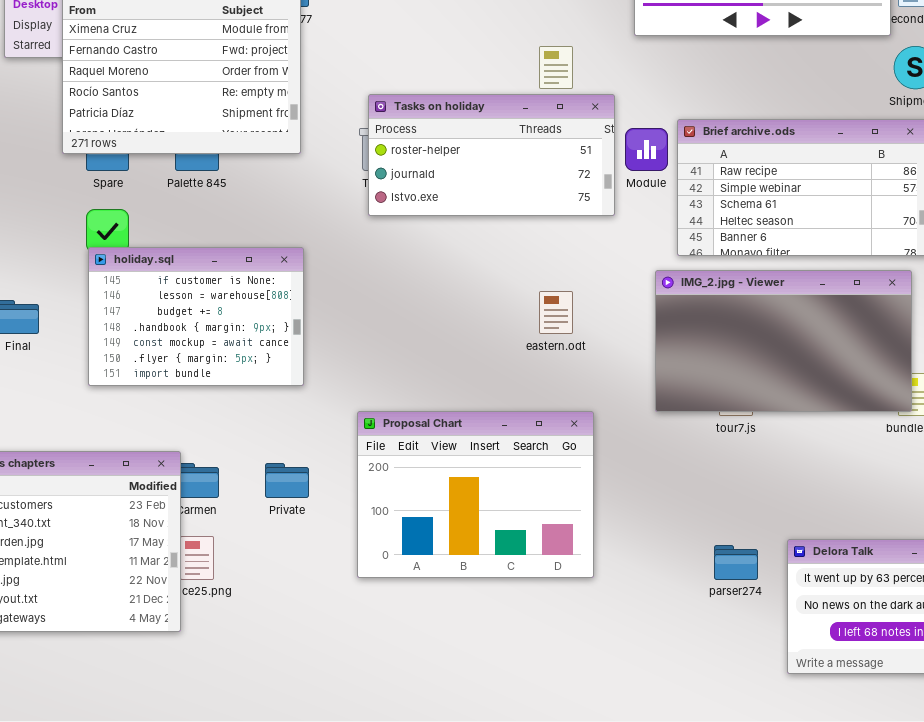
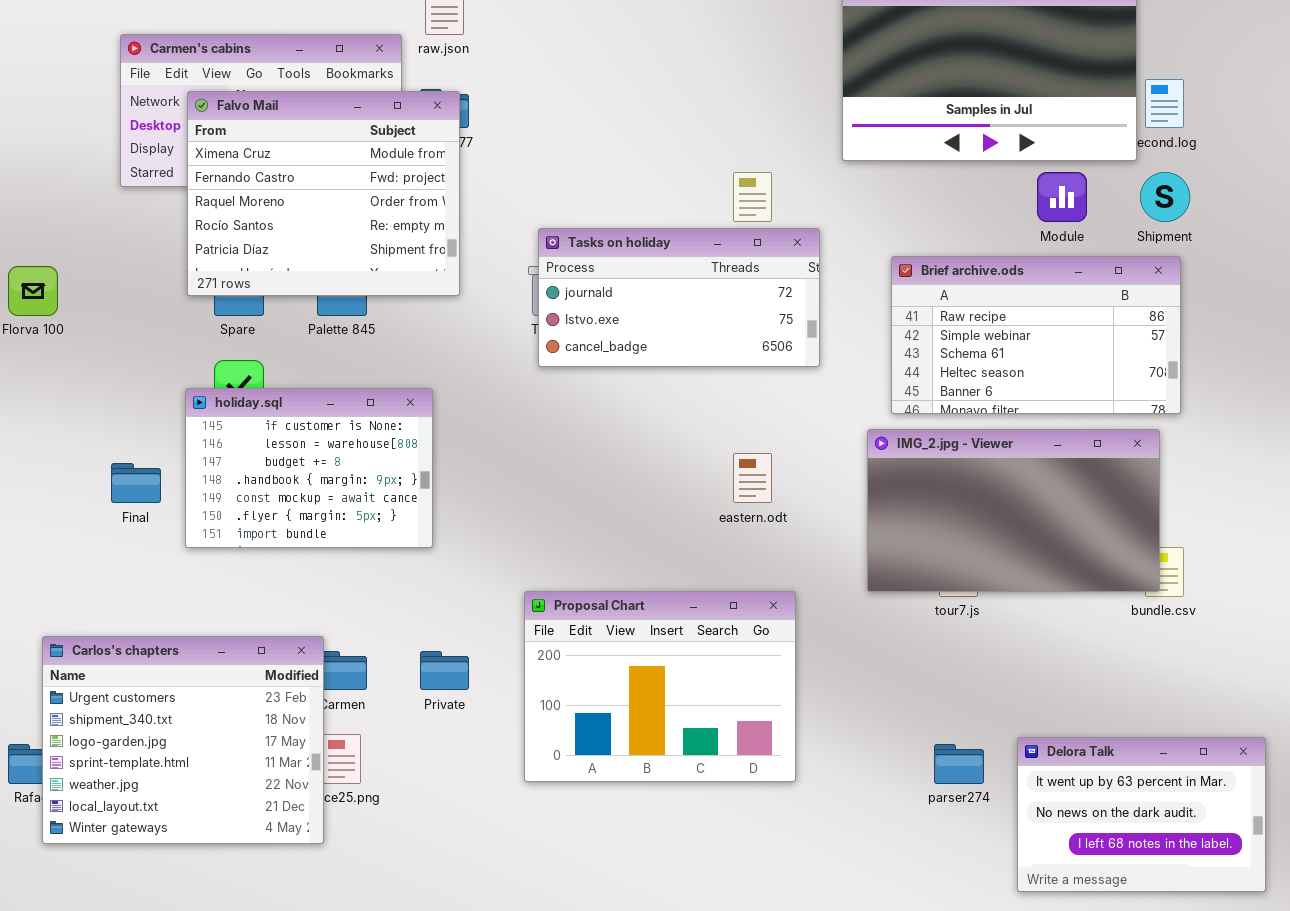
Tasks on holiday: [368,94,615,216] -> [538,228,820,367], scrolled down 1 row
Module: [625,128,668,171] -> [1037,172,1087,222], moved
holiday.sql: [88,247,304,386] -> [185,388,433,548], moved

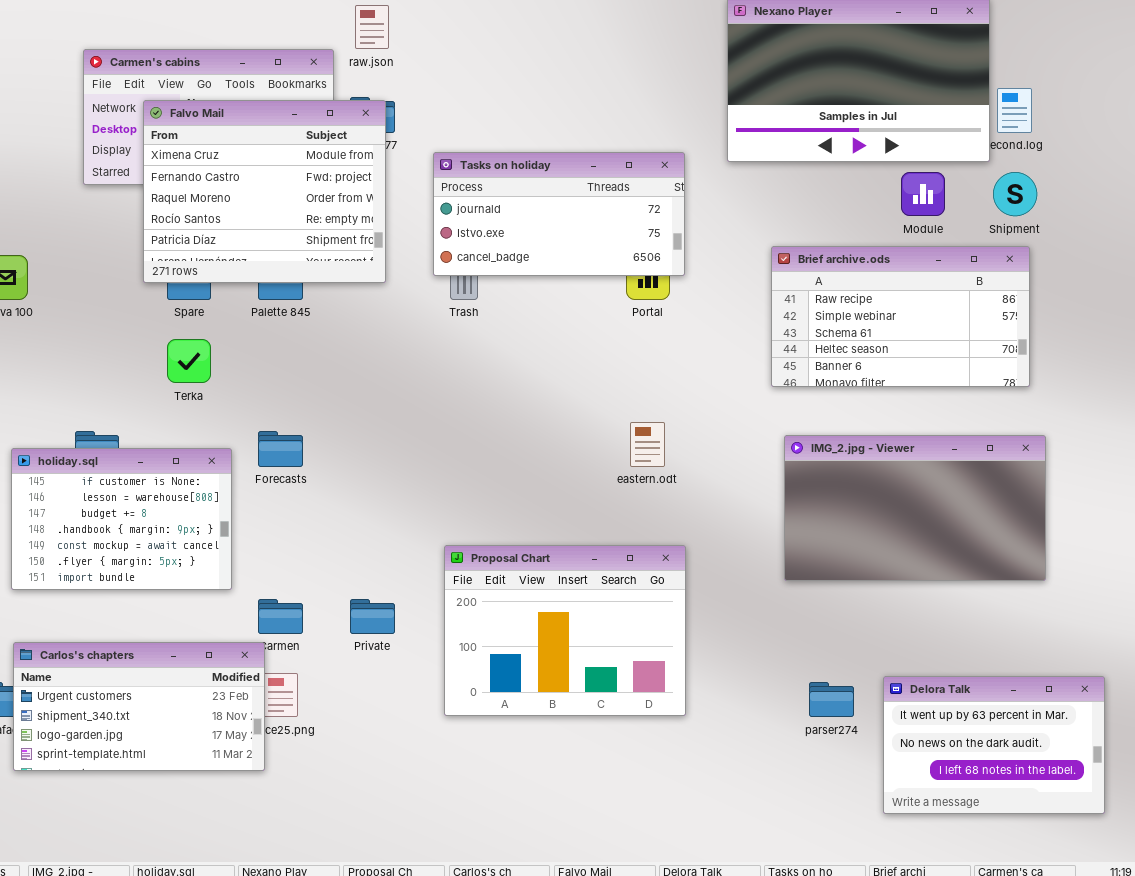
Tasks on holiday: [538,228,820,367] -> [433,152,685,276], moved
holiday.sql: [185,388,433,548] -> [11,448,232,590], moved
IMG_2.jpg - Viewer: [867,429,1160,592] -> [784,435,1046,581], moved
Carlos's chapters: [42,636,324,844] -> [13,642,265,771], resized

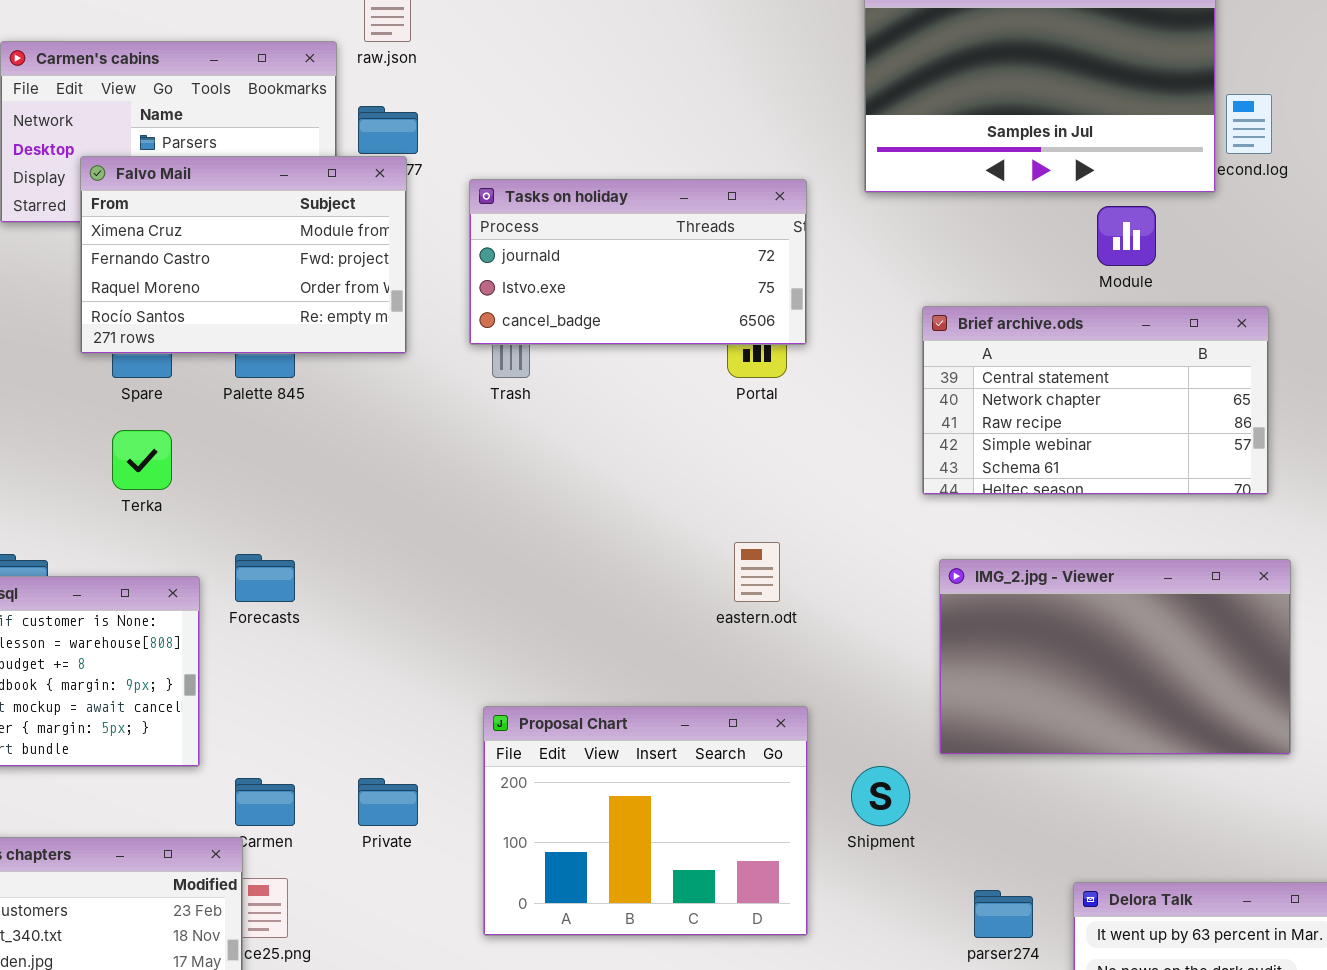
Falvo Mail: [143,100,386,283] -> [80,156,407,354], resized
Shipment: [993,172,1037,216] -> [851,766,910,826], moved
Brief archive.ods: [771,246,1030,387] -> [922,306,1269,495], scrolled up 2 rows

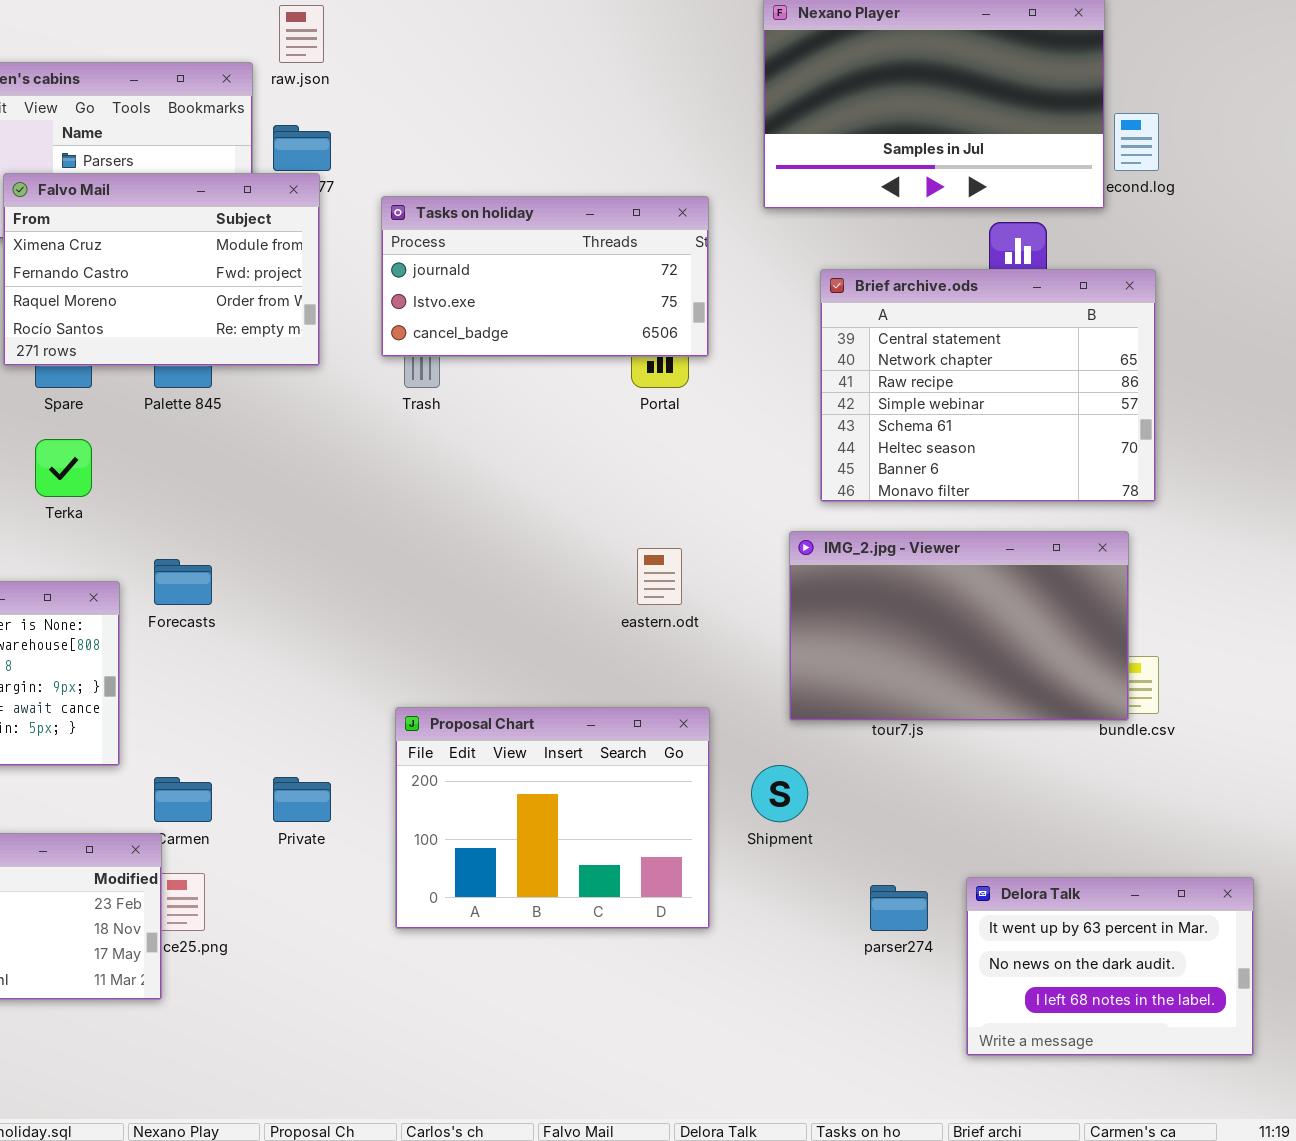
Brief archive.ods: [922,306,1269,495] -> [820,269,1156,502], resized
IMG_2.jpg - Viewer: [939,559,1291,755] -> [789,531,1129,721], moved

